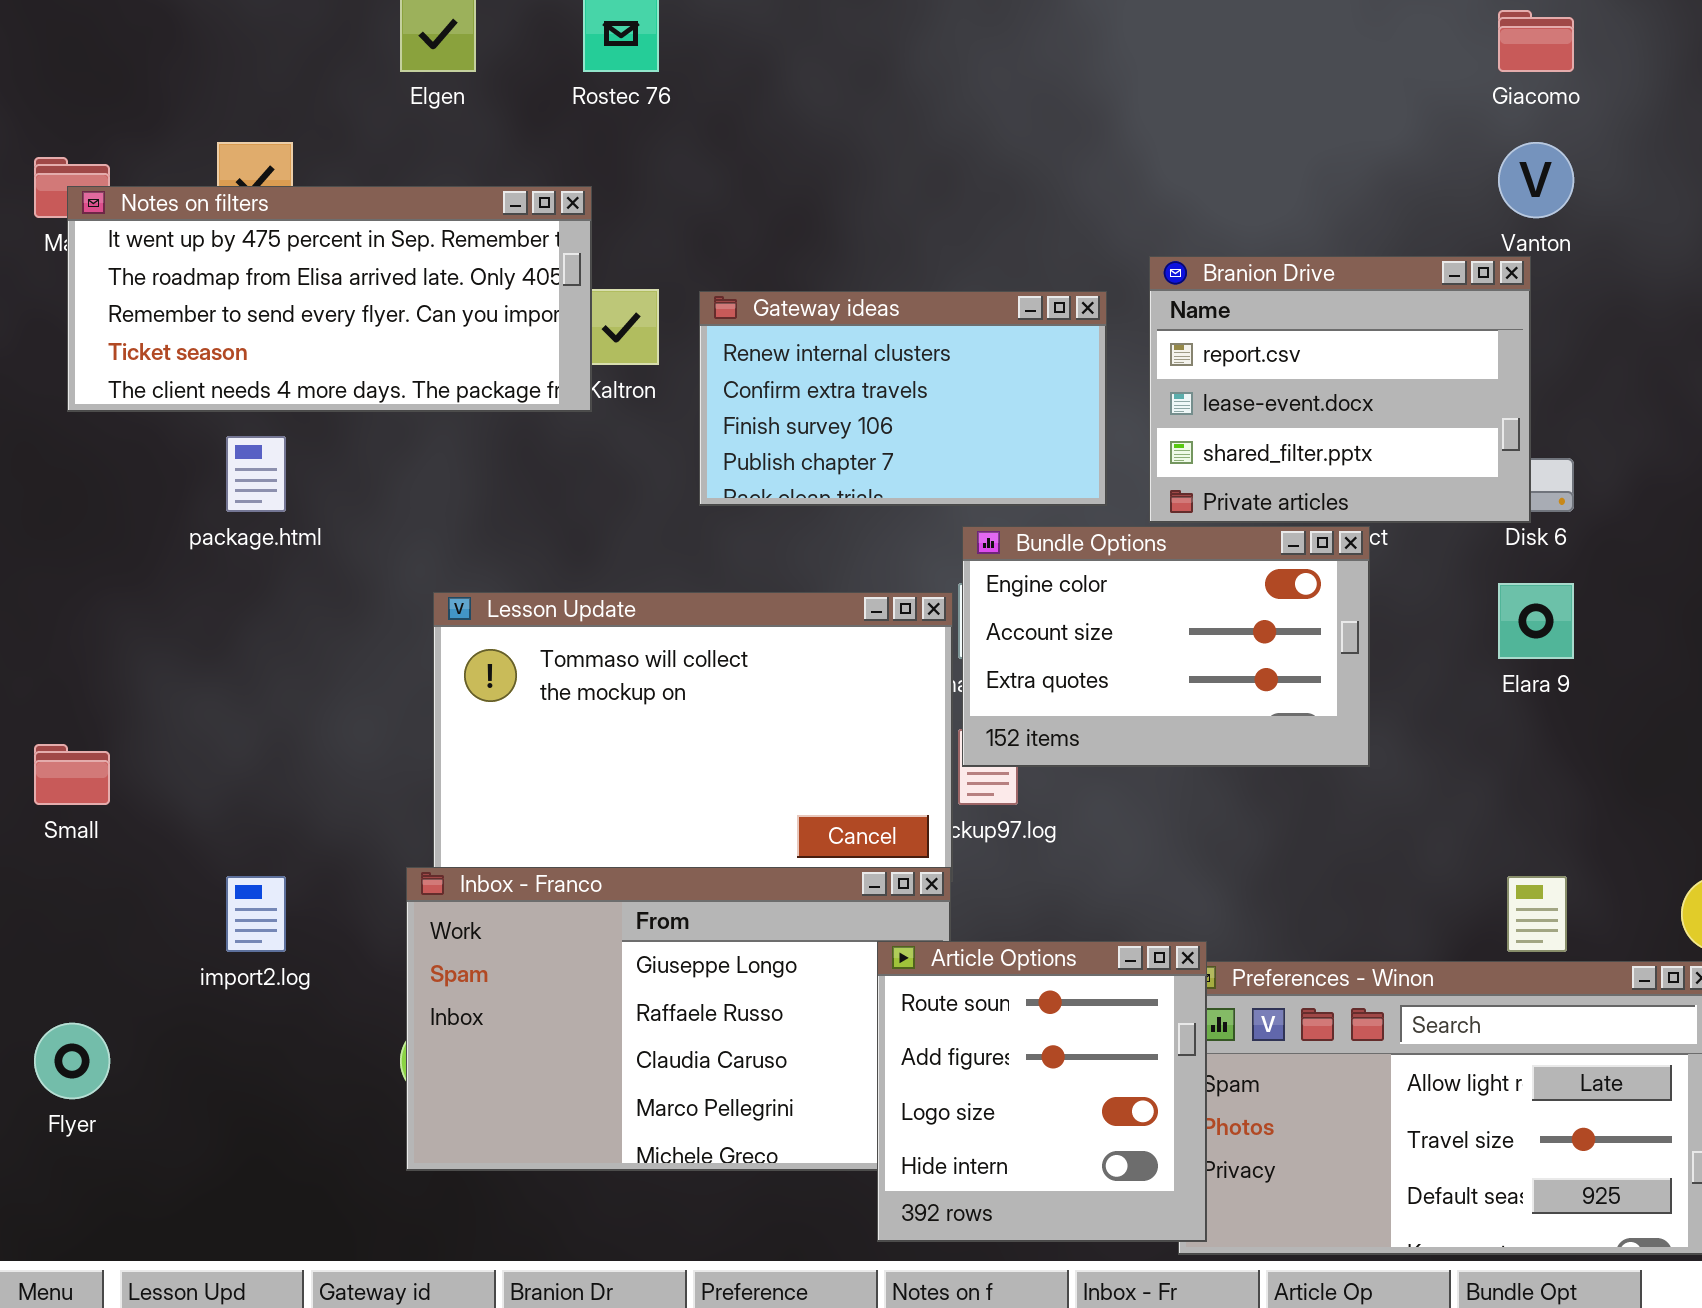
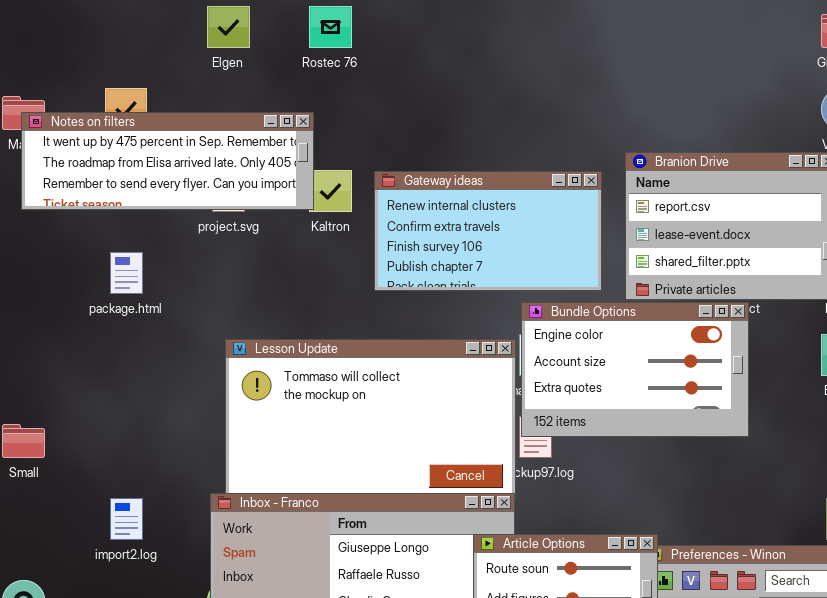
Notes on filters: [67,186,592,412] -> [21,112,314,210], resized

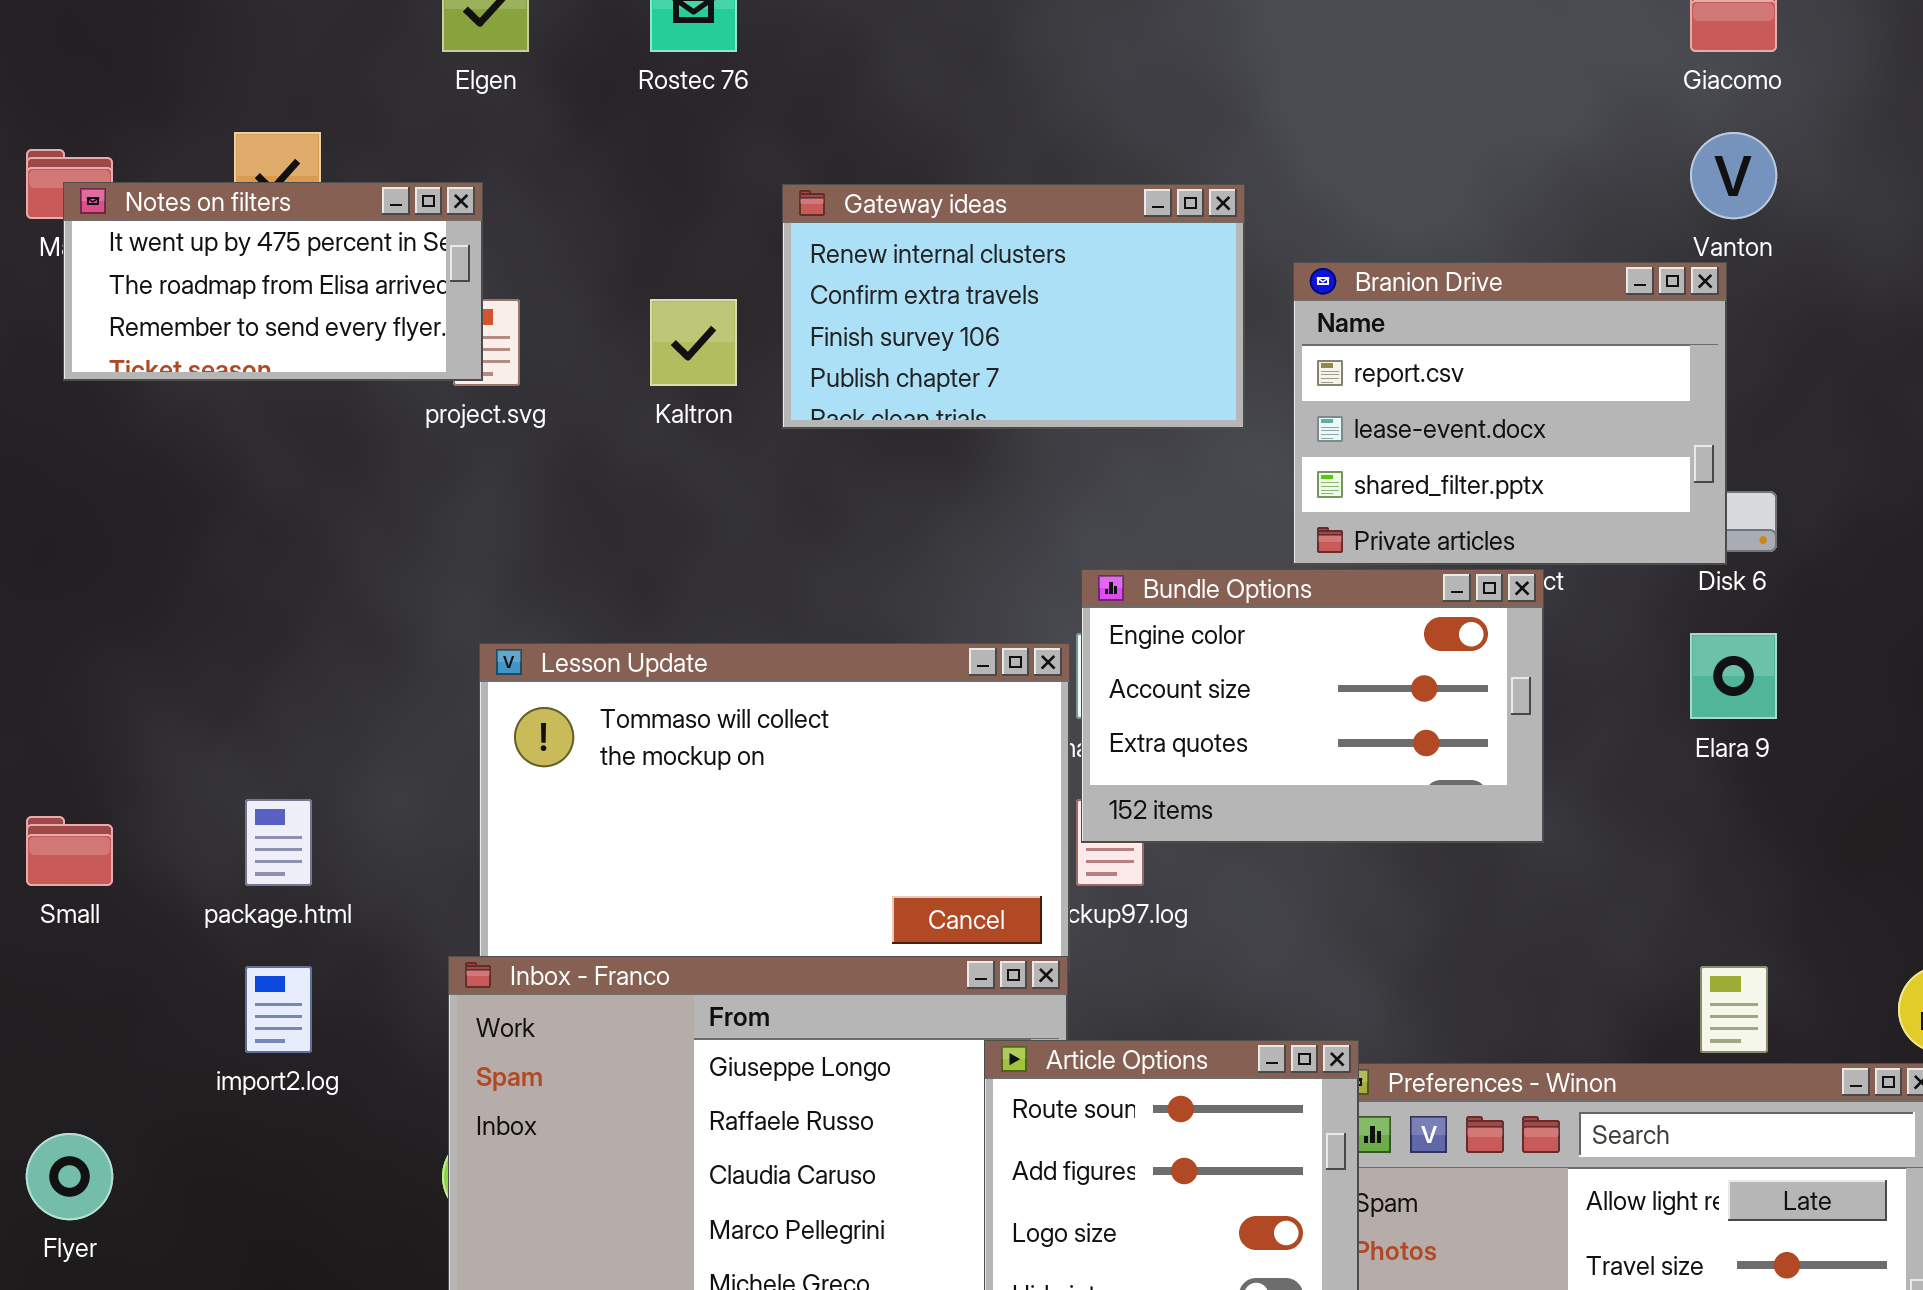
Notes on filters: [21,112,314,210] -> [63,182,483,381], resized
Gateway ideas: [374,171,602,291] -> [782,184,1245,429], moved
package.html: [110,252,143,294] -> [245,799,312,886], moved

